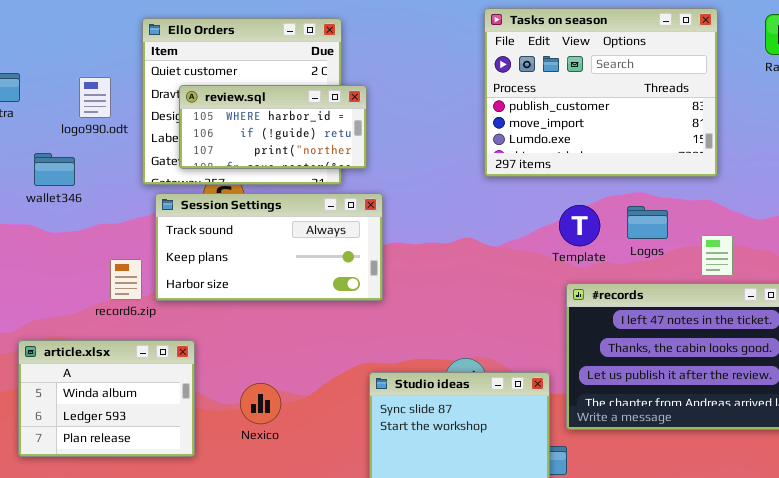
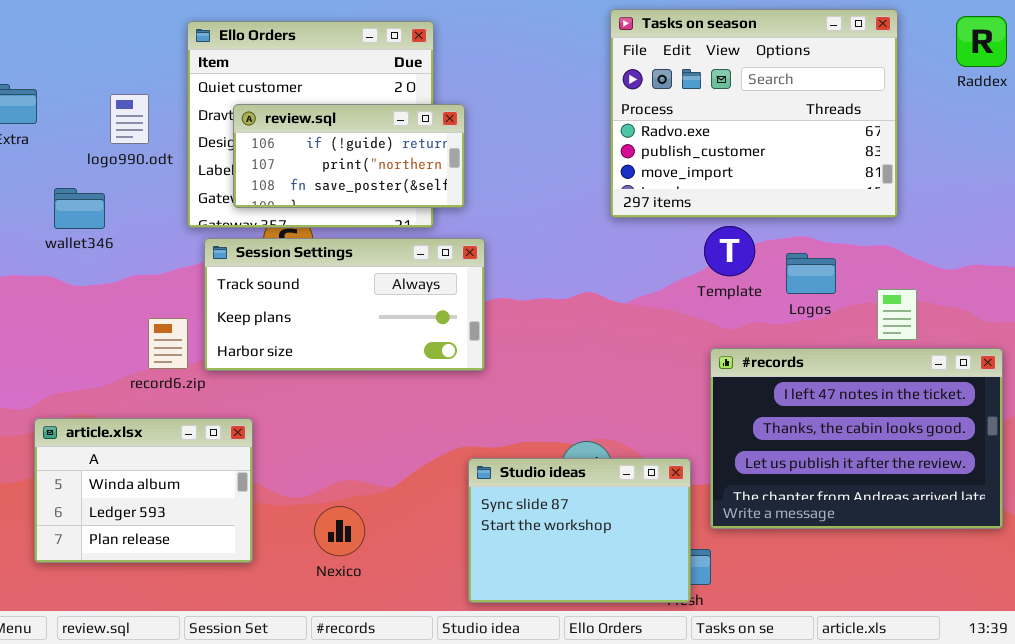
Tasks on season: [484,8,718,177] -> [610,9,898,218], scrolled up 1 row
review.sql: [179,85,367,169] -> [233,104,465,208], scrolled down 1 row
Template: [559,205,600,246] -> [704,226,755,276], moved
Nexico: [240,383,281,424] -> [314,506,365,556], moved

